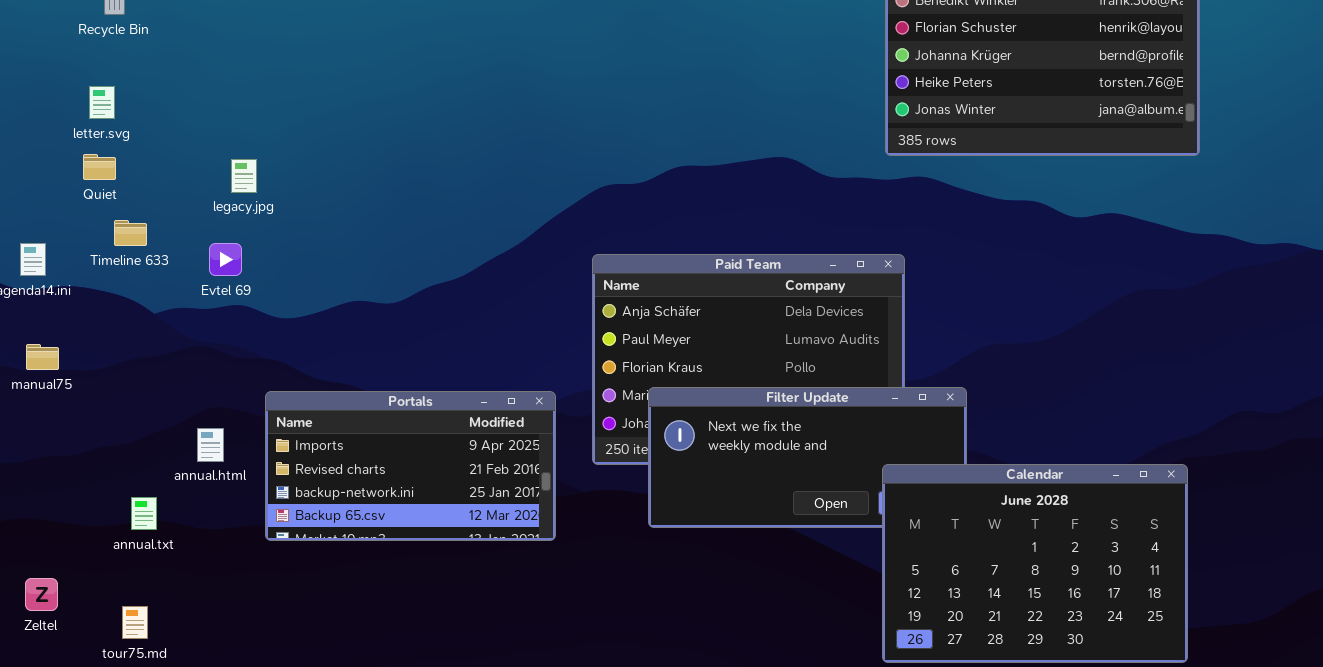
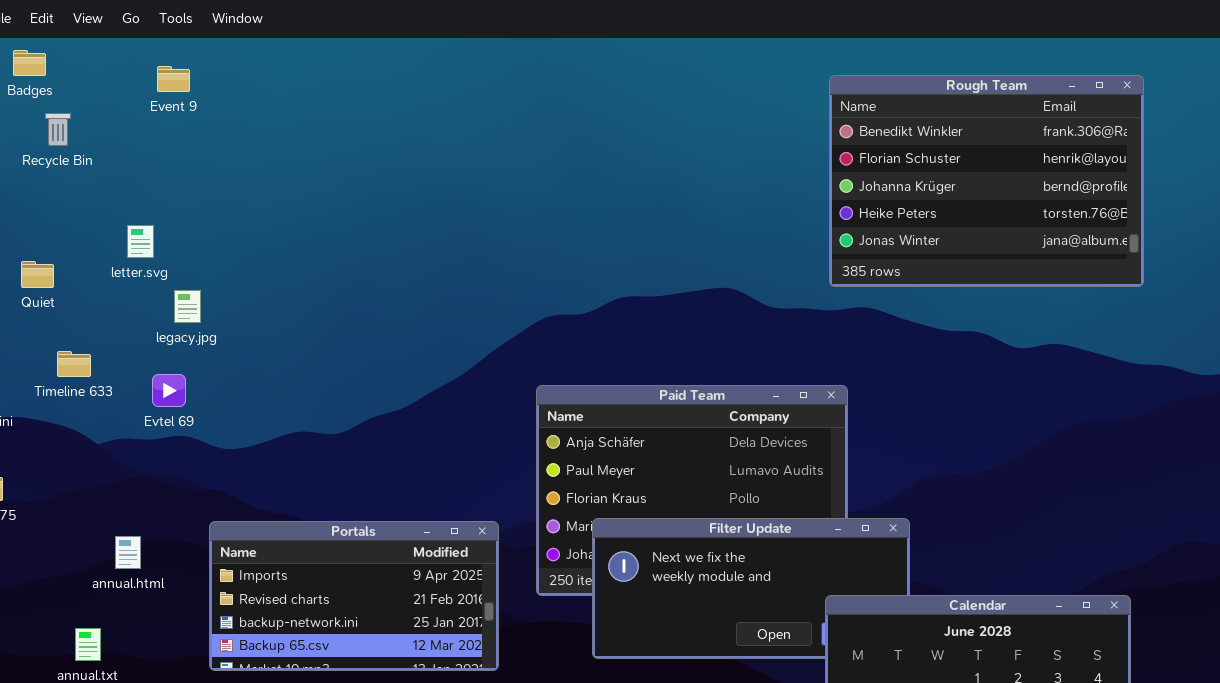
letter.svg: [89,86,115,119] -> [127,225,154,258], moved
Quiet: [83,154,116,180] -> [21,261,54,288], moved
annual.html: [197,428,224,462] -> [115,536,141,569], moved

